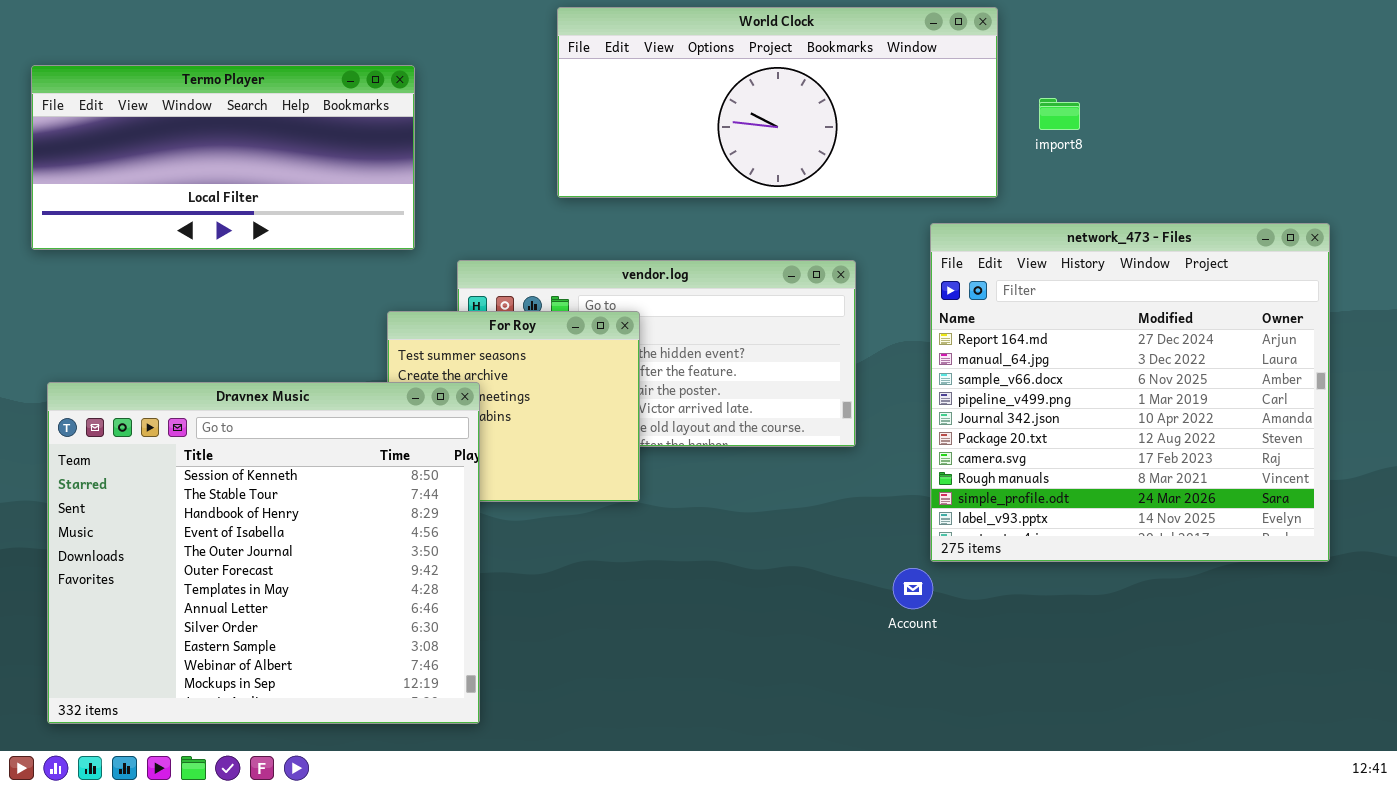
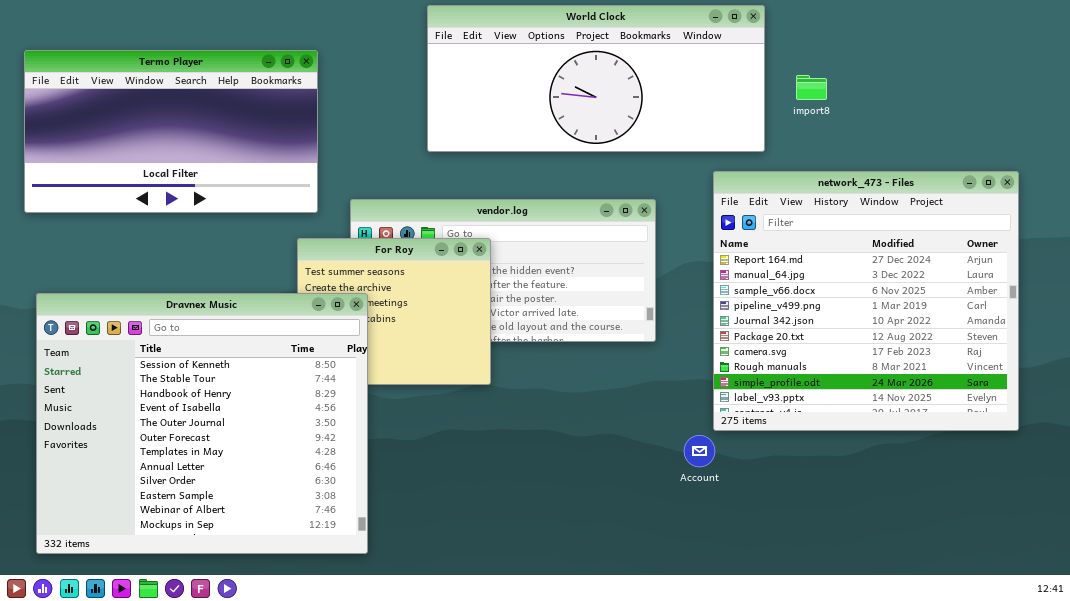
Termo Player: [31,65,415,250] -> [24,50,318,213], resized

